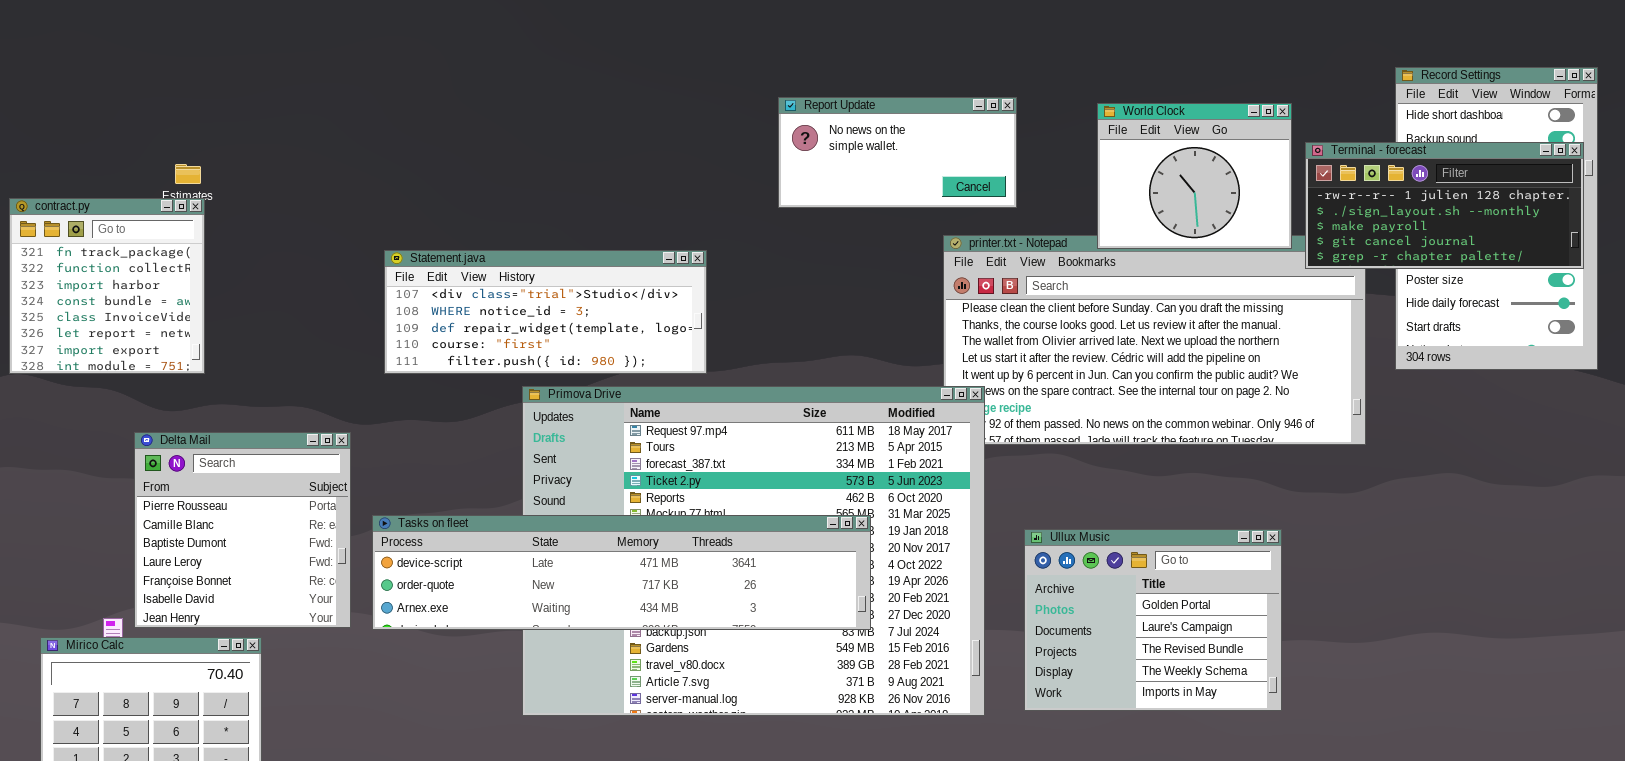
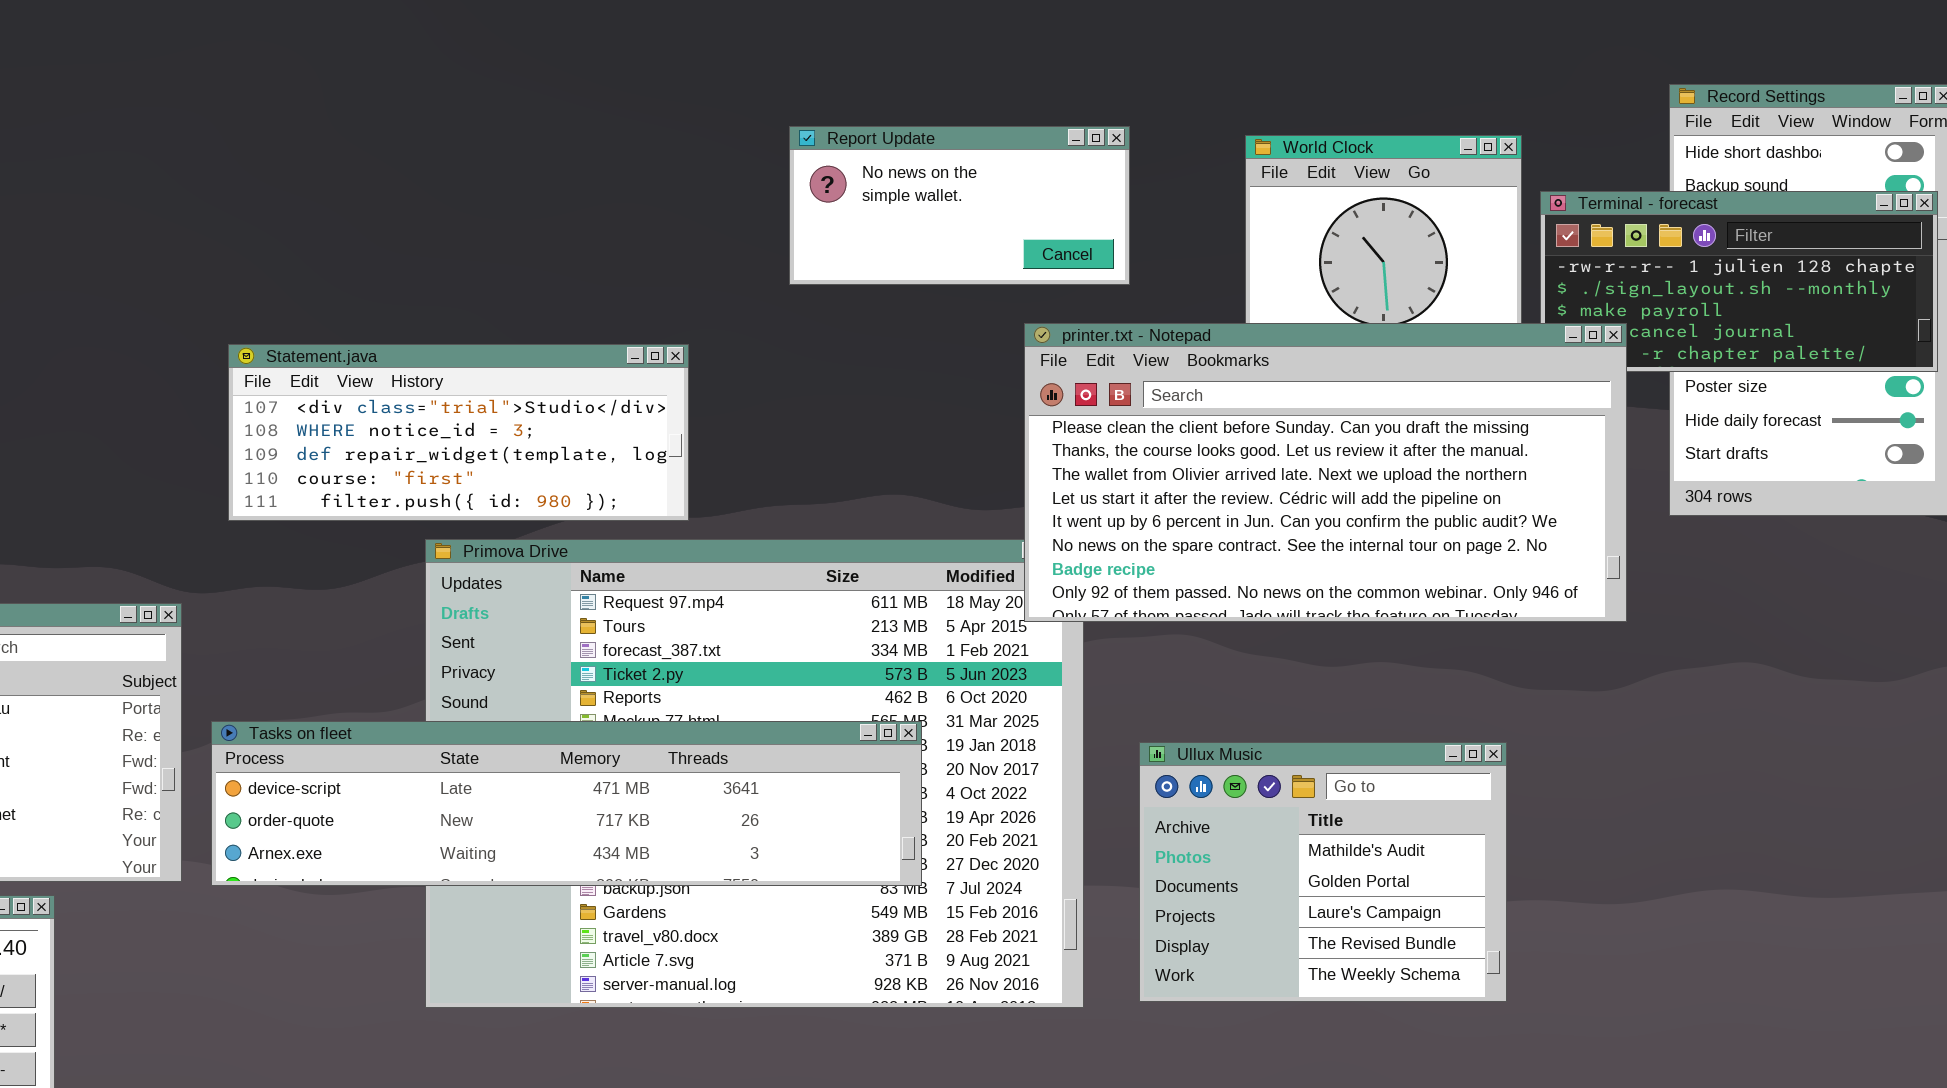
printer.txt - Notepad: [943,235,1366,445] -> [1024,323,1627,622], raised
Ullux Music: [1024,529,1282,711] -> [1139,742,1507,1002], scrolled up 1 row

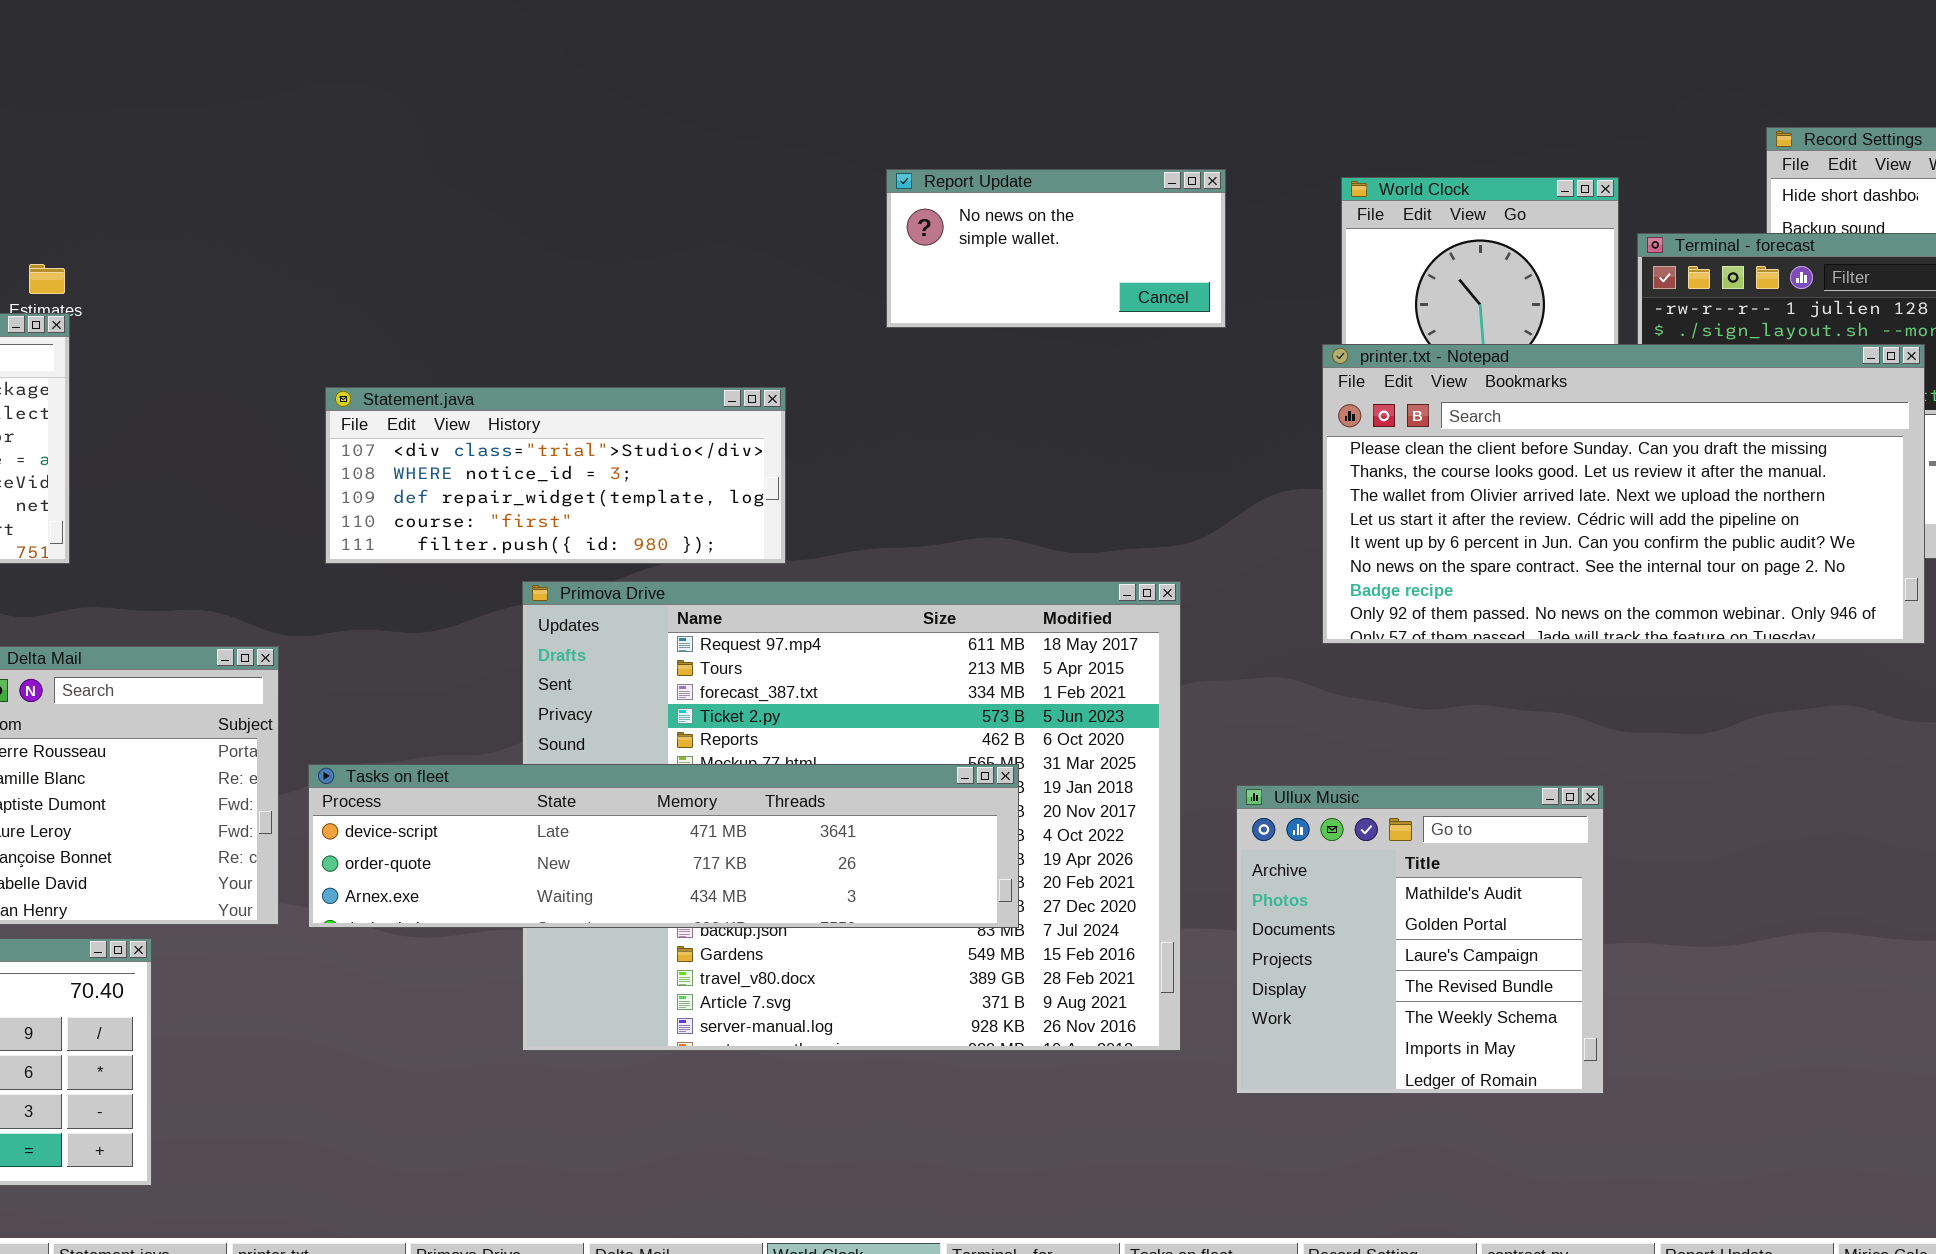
printer.txt - Notepad: [1024,323,1627,622] -> [1322,344,1925,644], moved
Ullux Music: [1139,742,1507,1002] -> [1236,785,1604,1094], resized

